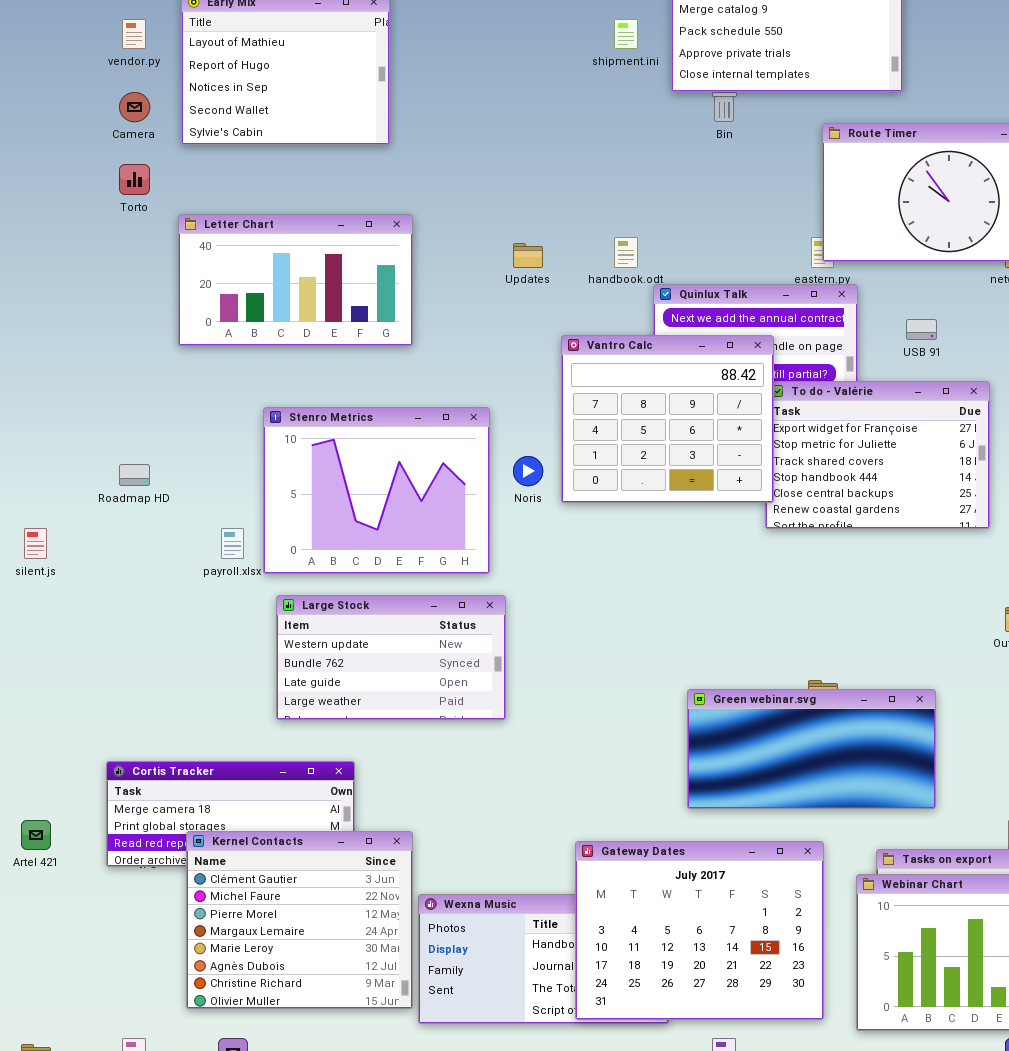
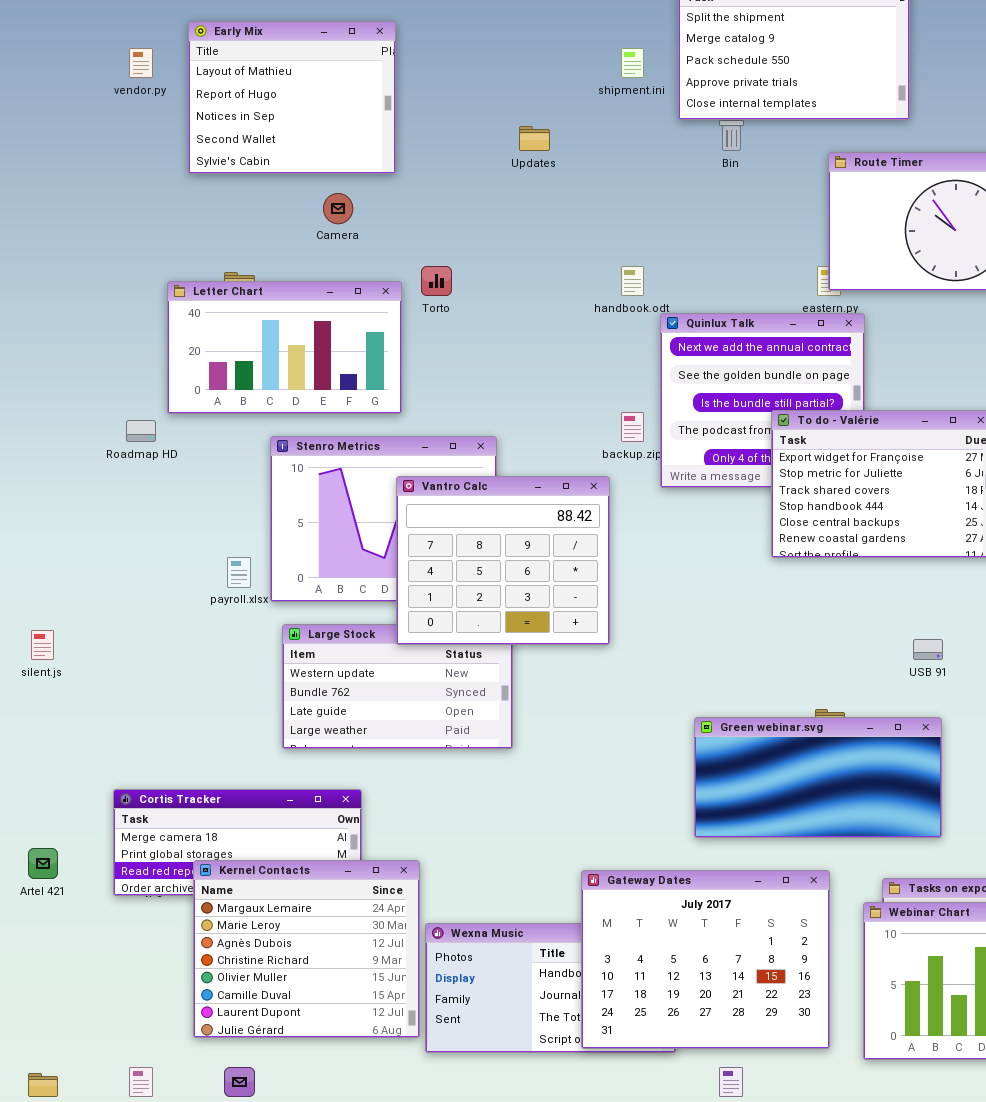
Camera: [119,92,150,122] -> [323,193,353,224], moved
Torto: [119,164,150,195] -> [421,266,452,296], moved
Letter Chart: [178,214,413,346] -> [167,281,402,414], moved
Updates: [513,243,543,268] -> [519,126,550,151], moved
USB 91: [906,319,937,340] -> [913,639,943,660], moved
Vantro Calc: [561,335,774,503] -> [396,476,610,645], moved
Roadmap HD: [119,464,150,486] -> [126,420,156,442], moved
silent.js: [24,528,47,559] -> [31,630,54,660], moved
Kernel Contacts: [186,831,413,1009] -> [193,860,420,1038], scrolled down 3 rows

